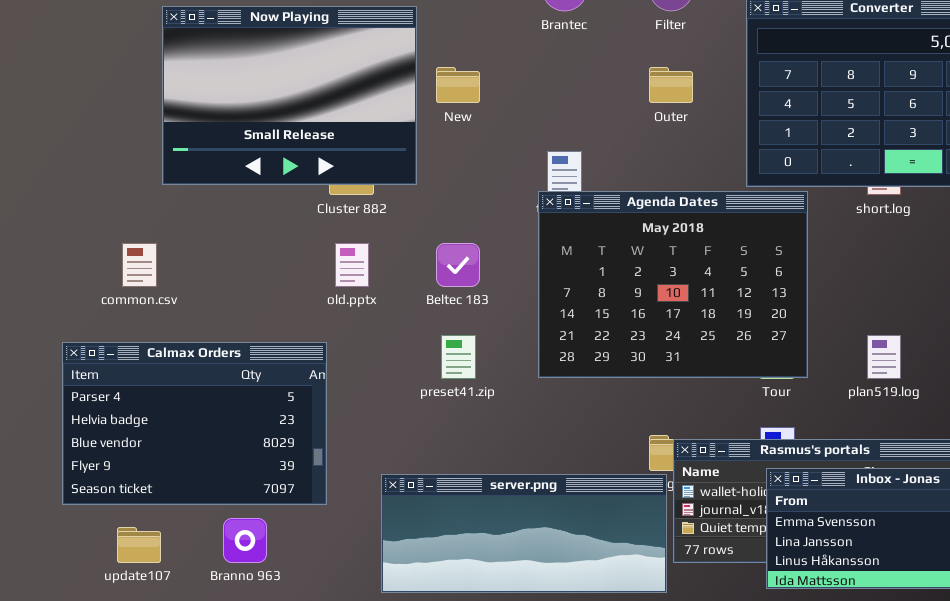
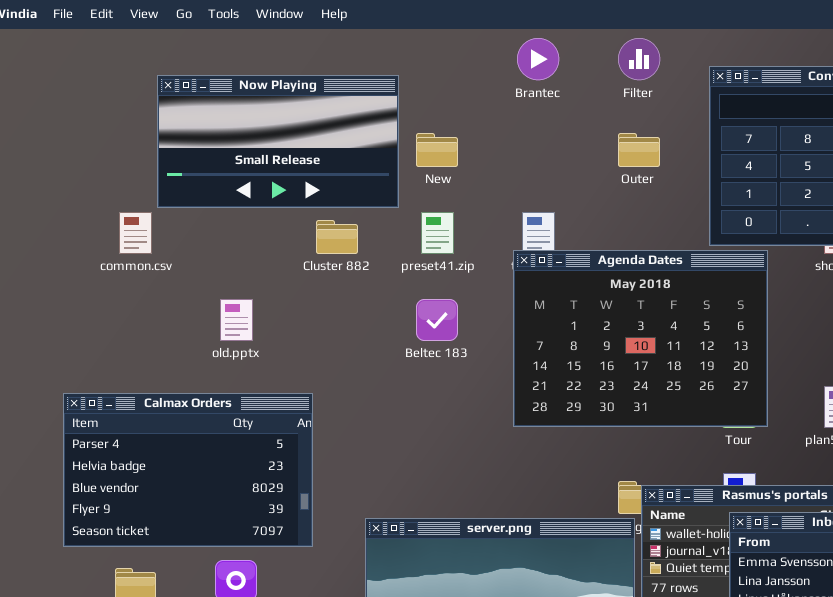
Now Playing: [162,6,417,185] -> [157,75,399,208], resized
common.csv: [122,243,157,287] -> [119,212,152,254], moved
old.pptx: [335,243,369,287] -> [220,299,253,341], moved
preset41.zip: [441,335,476,379] -> [421,212,454,254], moved

